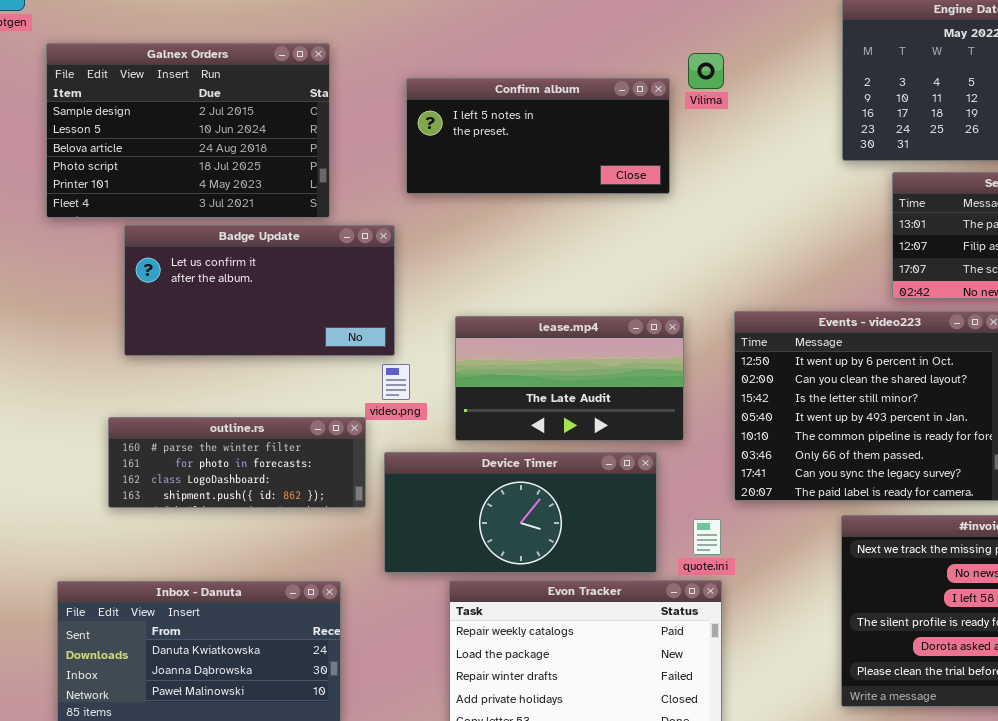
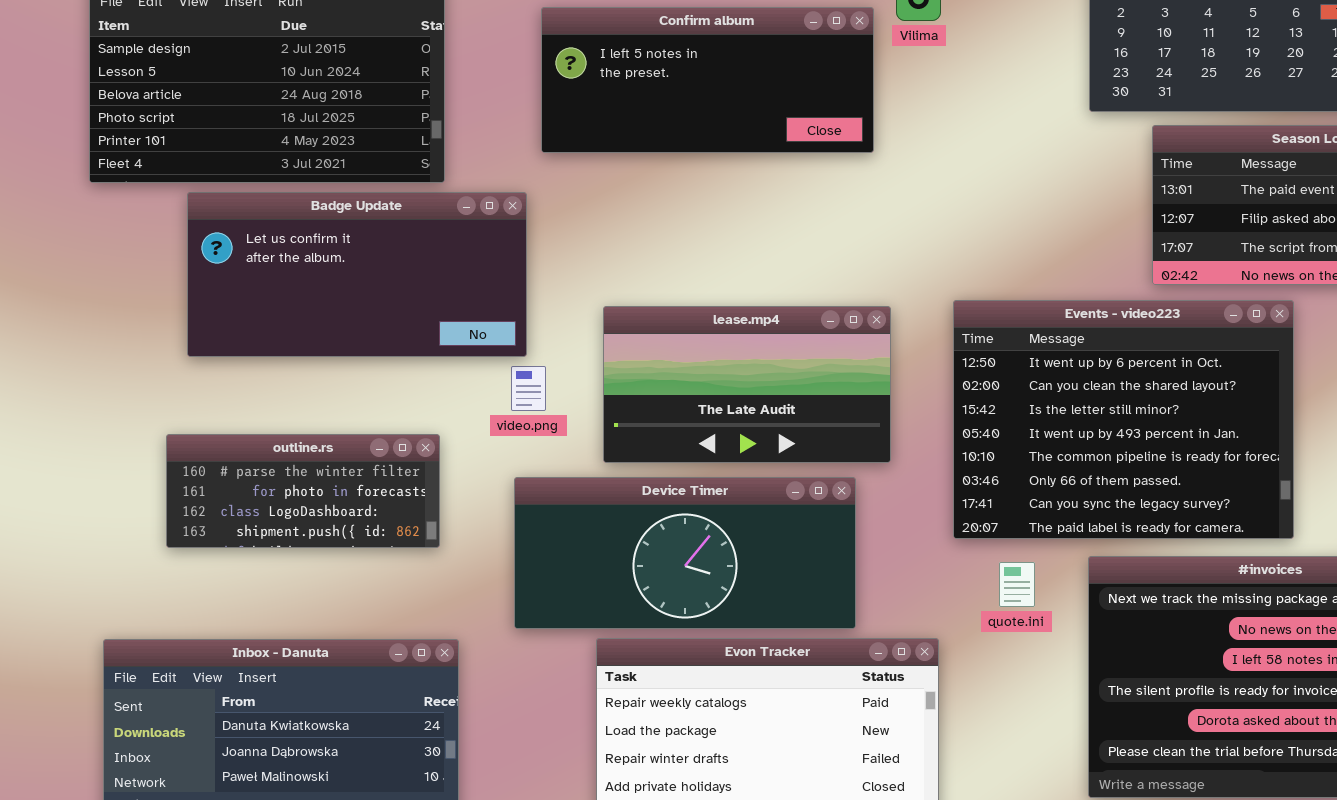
outline.rs: [108,417,366,508] -> [166,434,440,548], resized
quote.ini: [693,519,721,555] -> [999,562,1035,607], moved

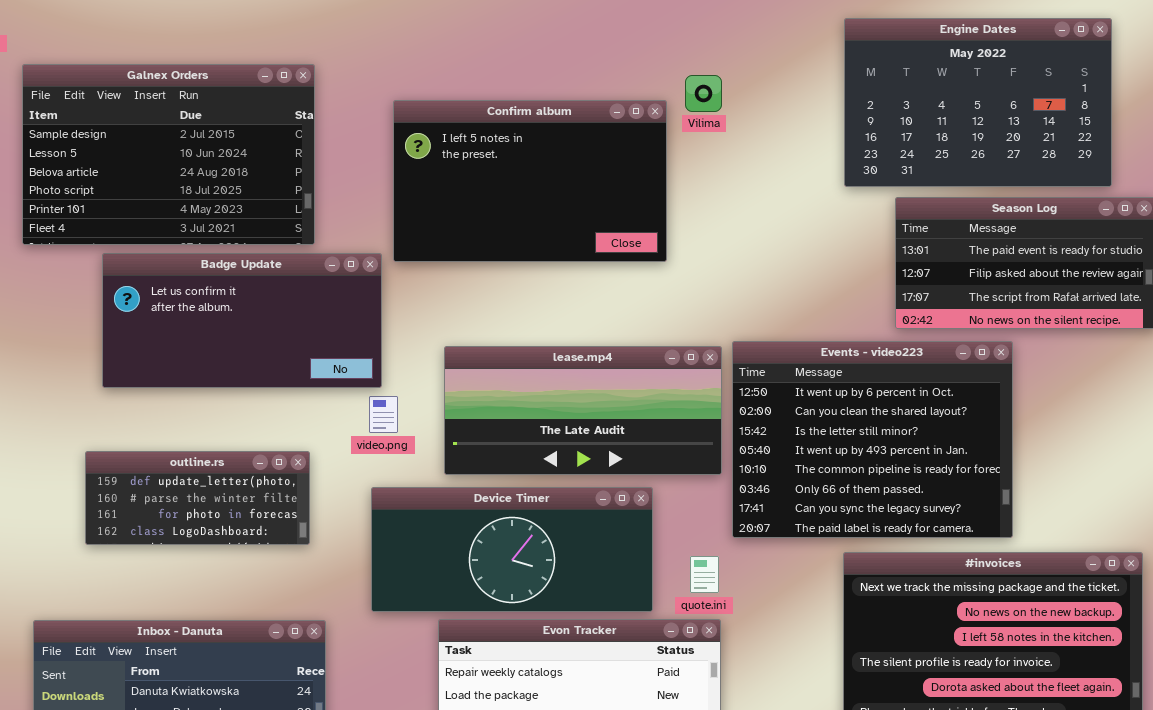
Confirm album: [541,7,874,153] -> [393,100,667,262], resized
lease.mp4: [603,306,891,463] -> [444,346,722,475], resized
outline.rs: [166,434,440,548] -> [85,451,310,545], scrolled up 1 row
quote.ini: [999,562,1035,607] -> [690,556,719,593], moved

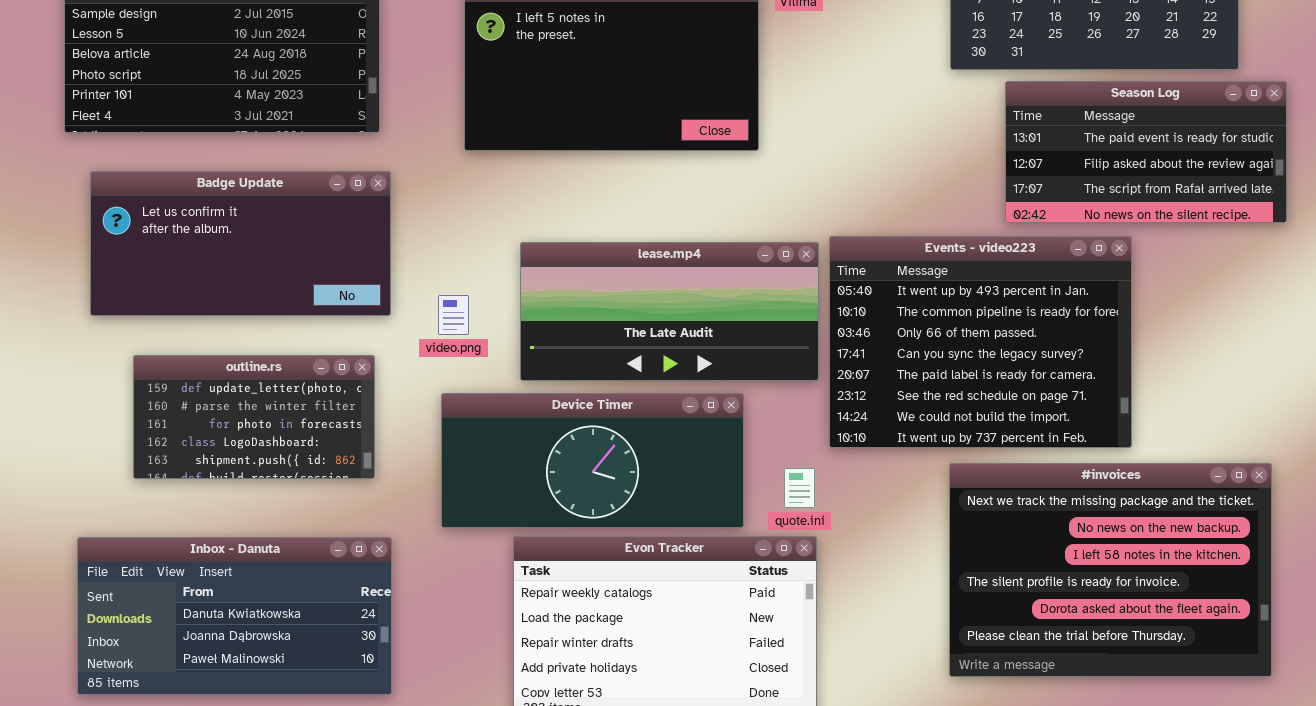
Badge Update: [102,253,382,388] -> [90,171,391,316], moved
Events - video223: [732,341,1013,538] -> [829,236,1132,448], scrolled down 3 rows
outline.rs: [85,451,310,545] -> [133,355,375,479], resized

